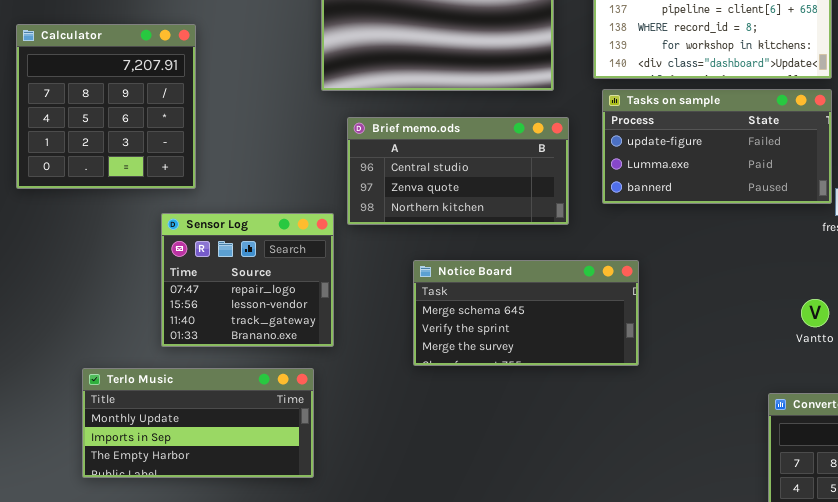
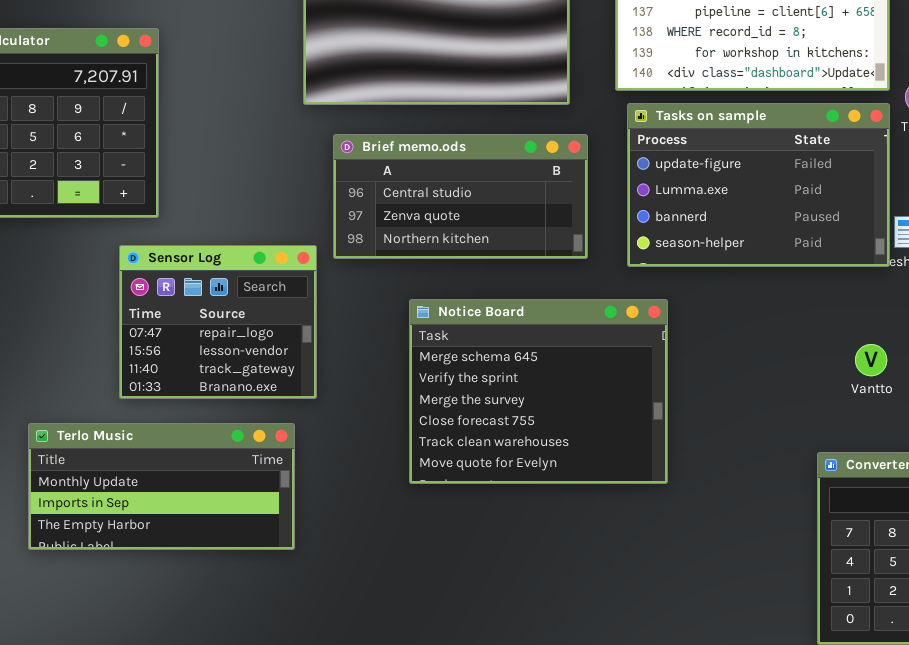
Tasks on sample: [602,89,832,204] -> [627,103,890,267], resized
Notice Board: [413,260,639,366] -> [409,299,668,484], resized

